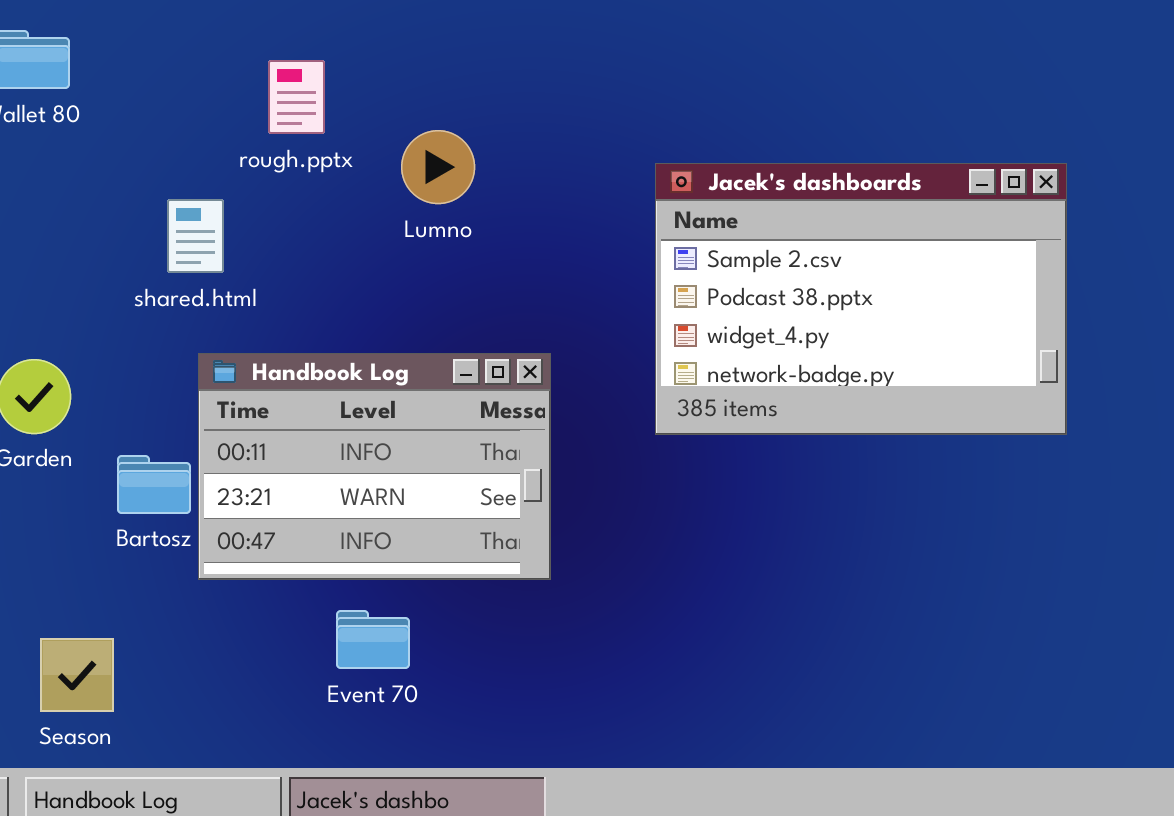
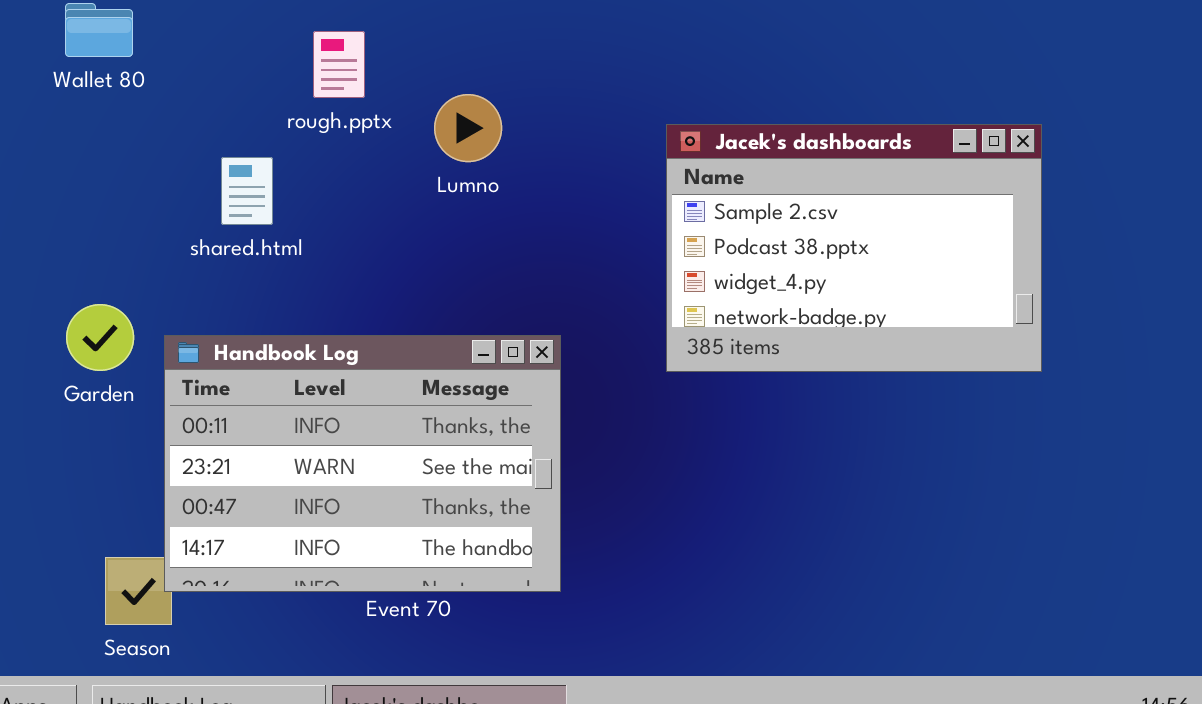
Handbook Log: [198,353,551,580] -> [164,335,561,592], moved, resized

